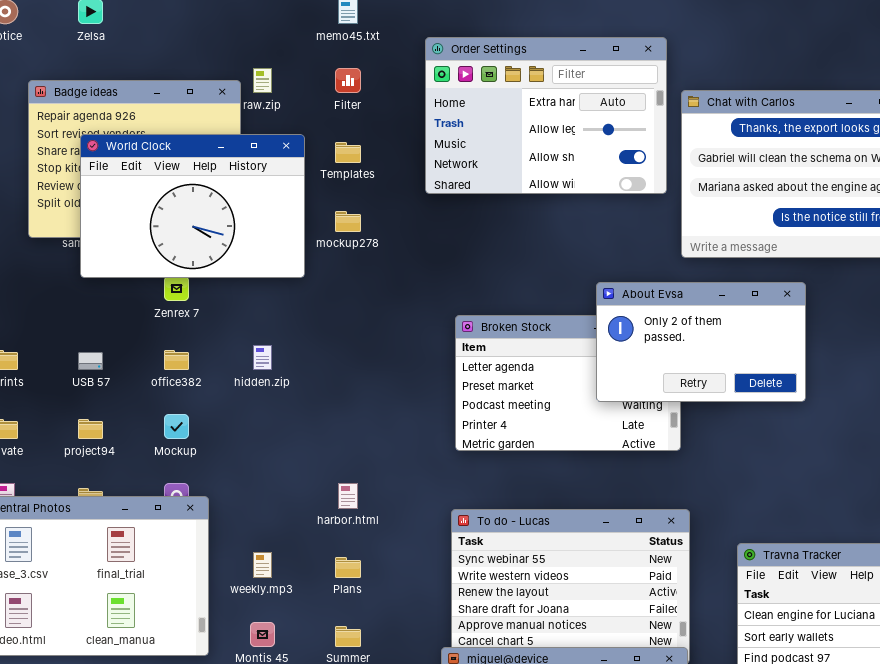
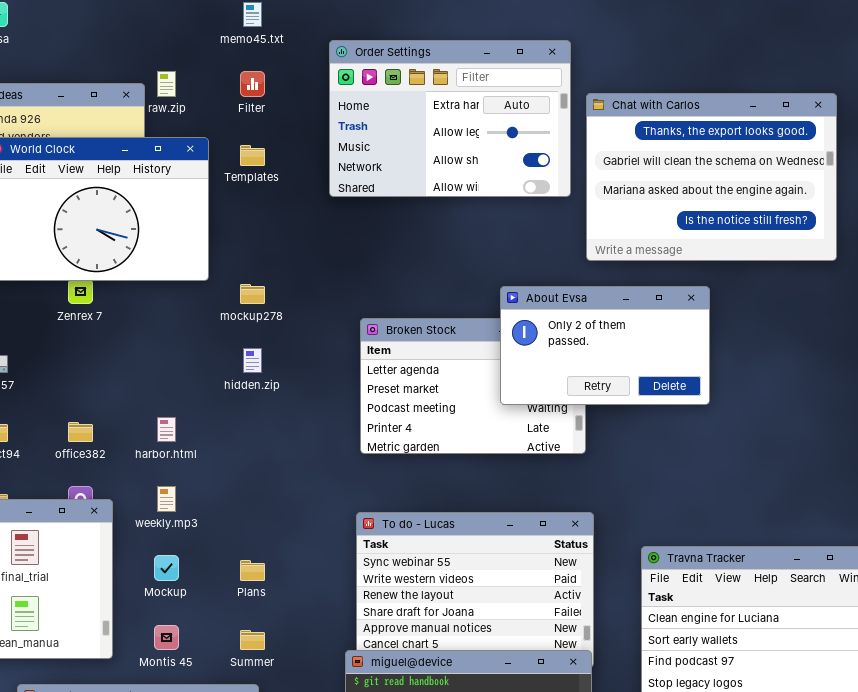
mockup278: [335,211,361,232] -> [240,284,265,304], moved
hidden.zip: [253,345,272,370] -> [243,348,262,373], moved
office382: [164,350,189,370] -> [68,422,93,442], moved
Mockup: [164,414,189,439] -> [154,555,179,581], moved
harbor.html: [338,483,358,509] -> [157,417,176,442], moved
weekly.mp3: [253,552,272,578] -> [157,486,176,512], moved

